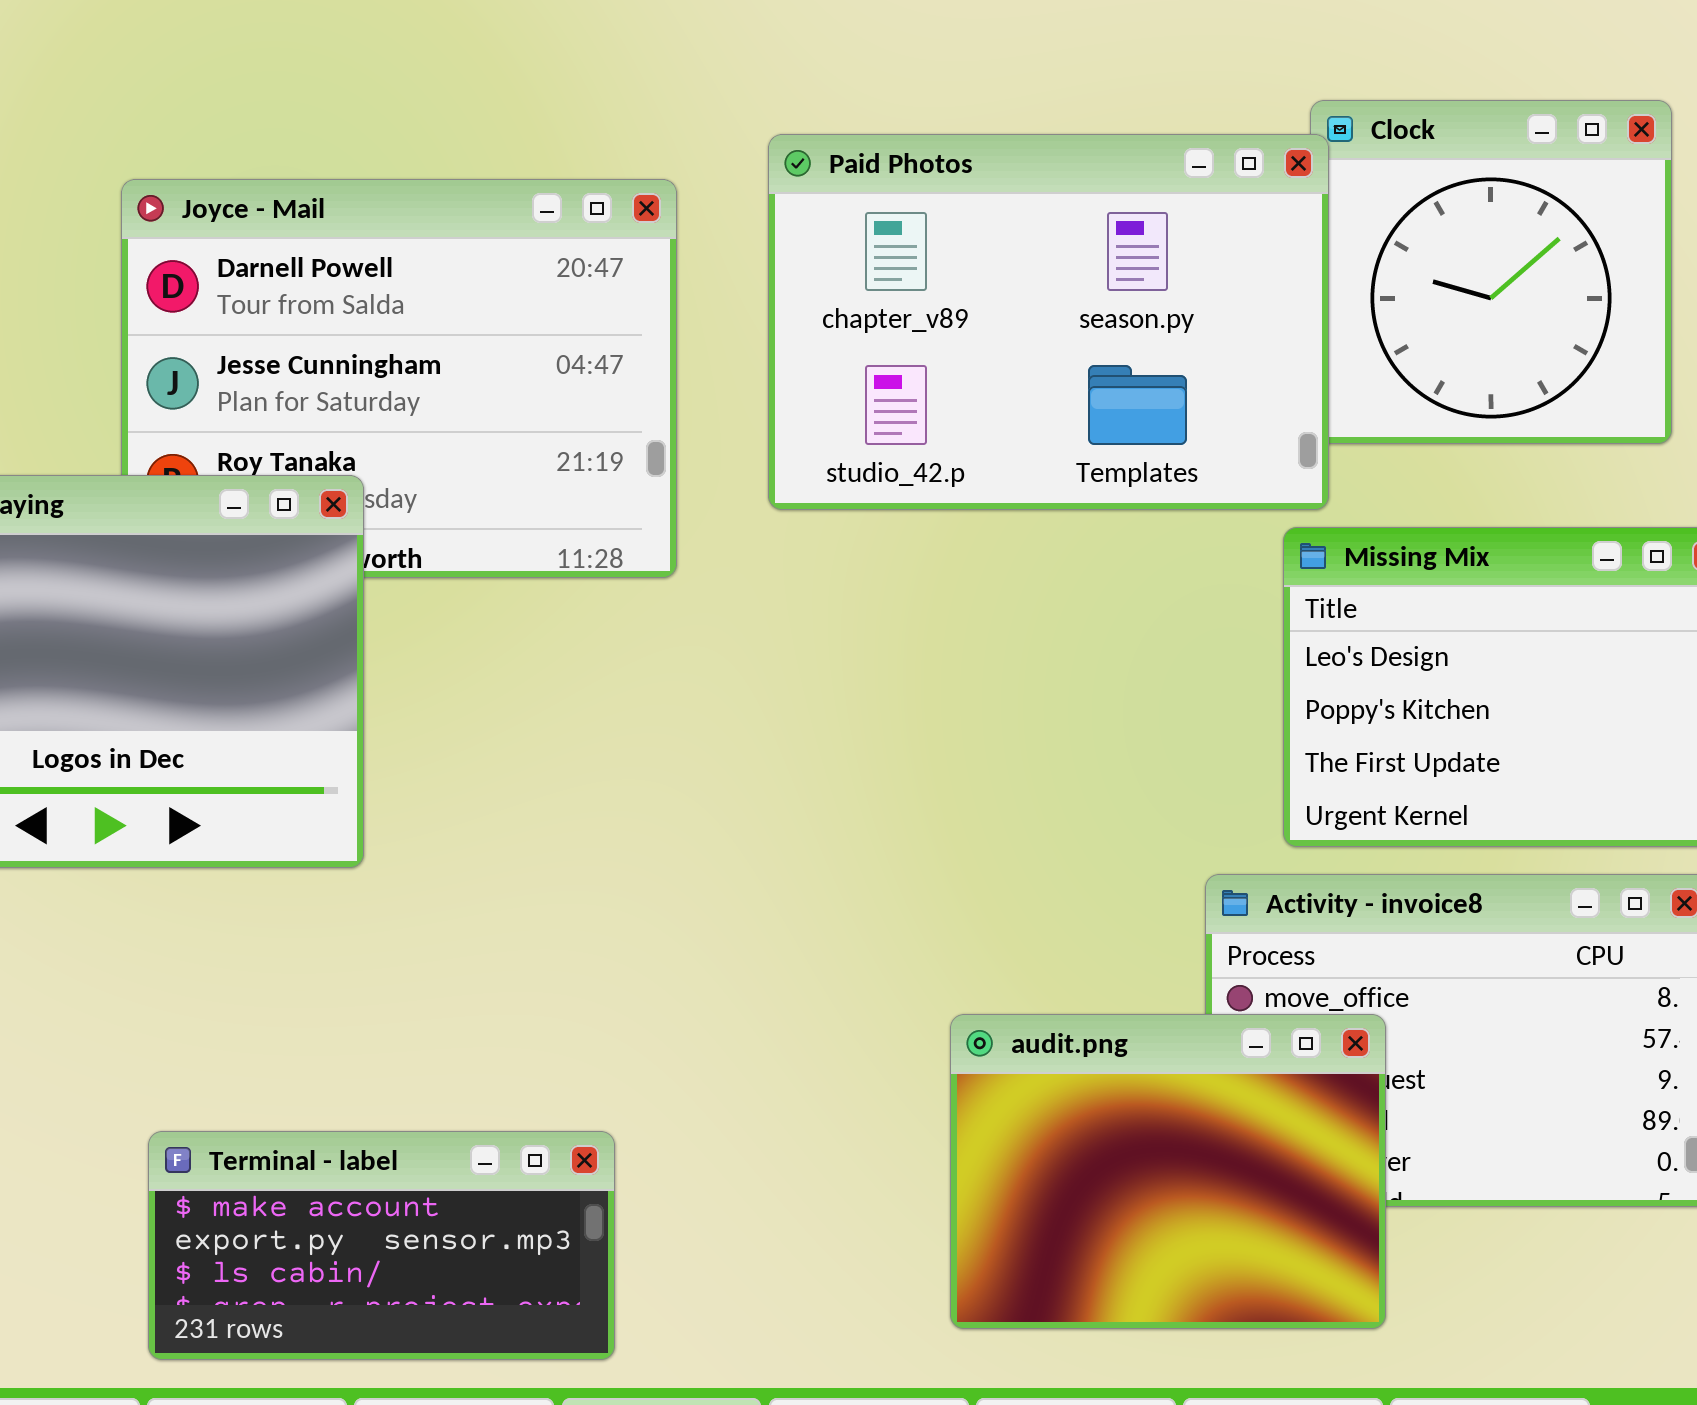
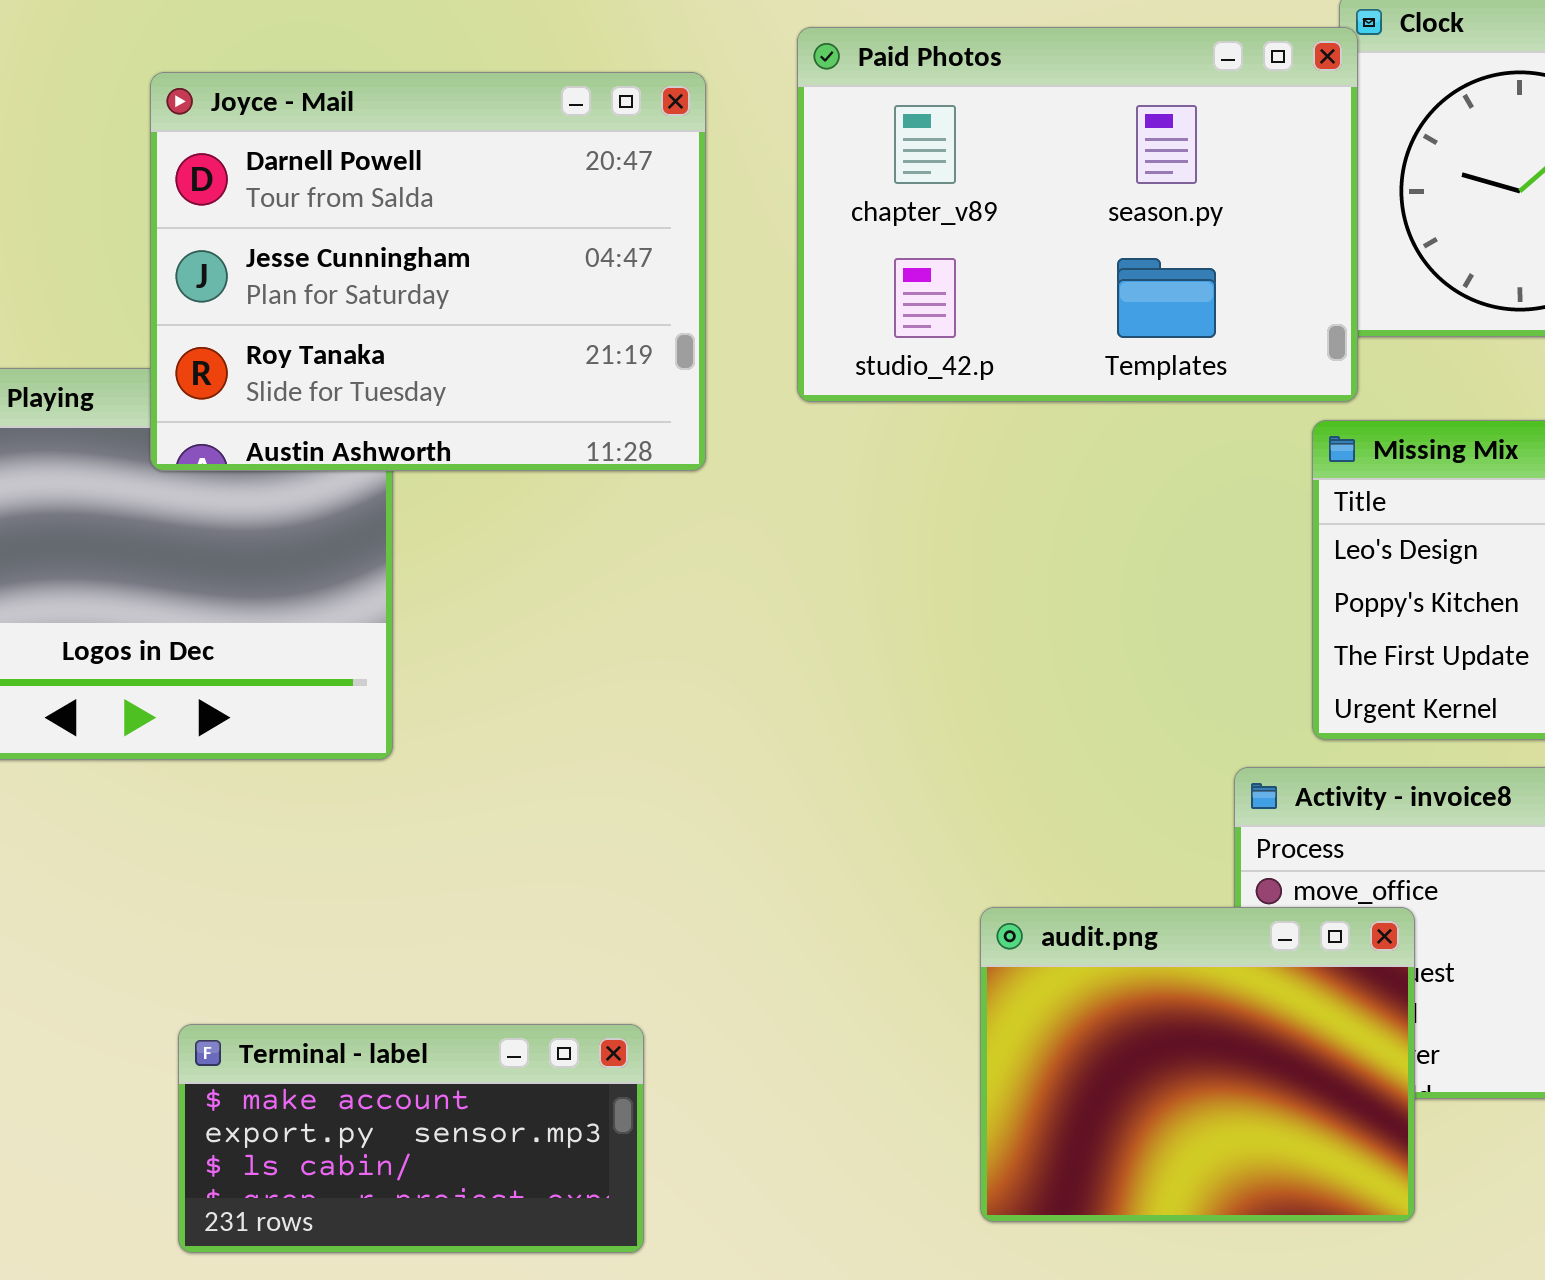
Joyce - Mail: [121,179,677,578] -> [150,72,706,471], raised

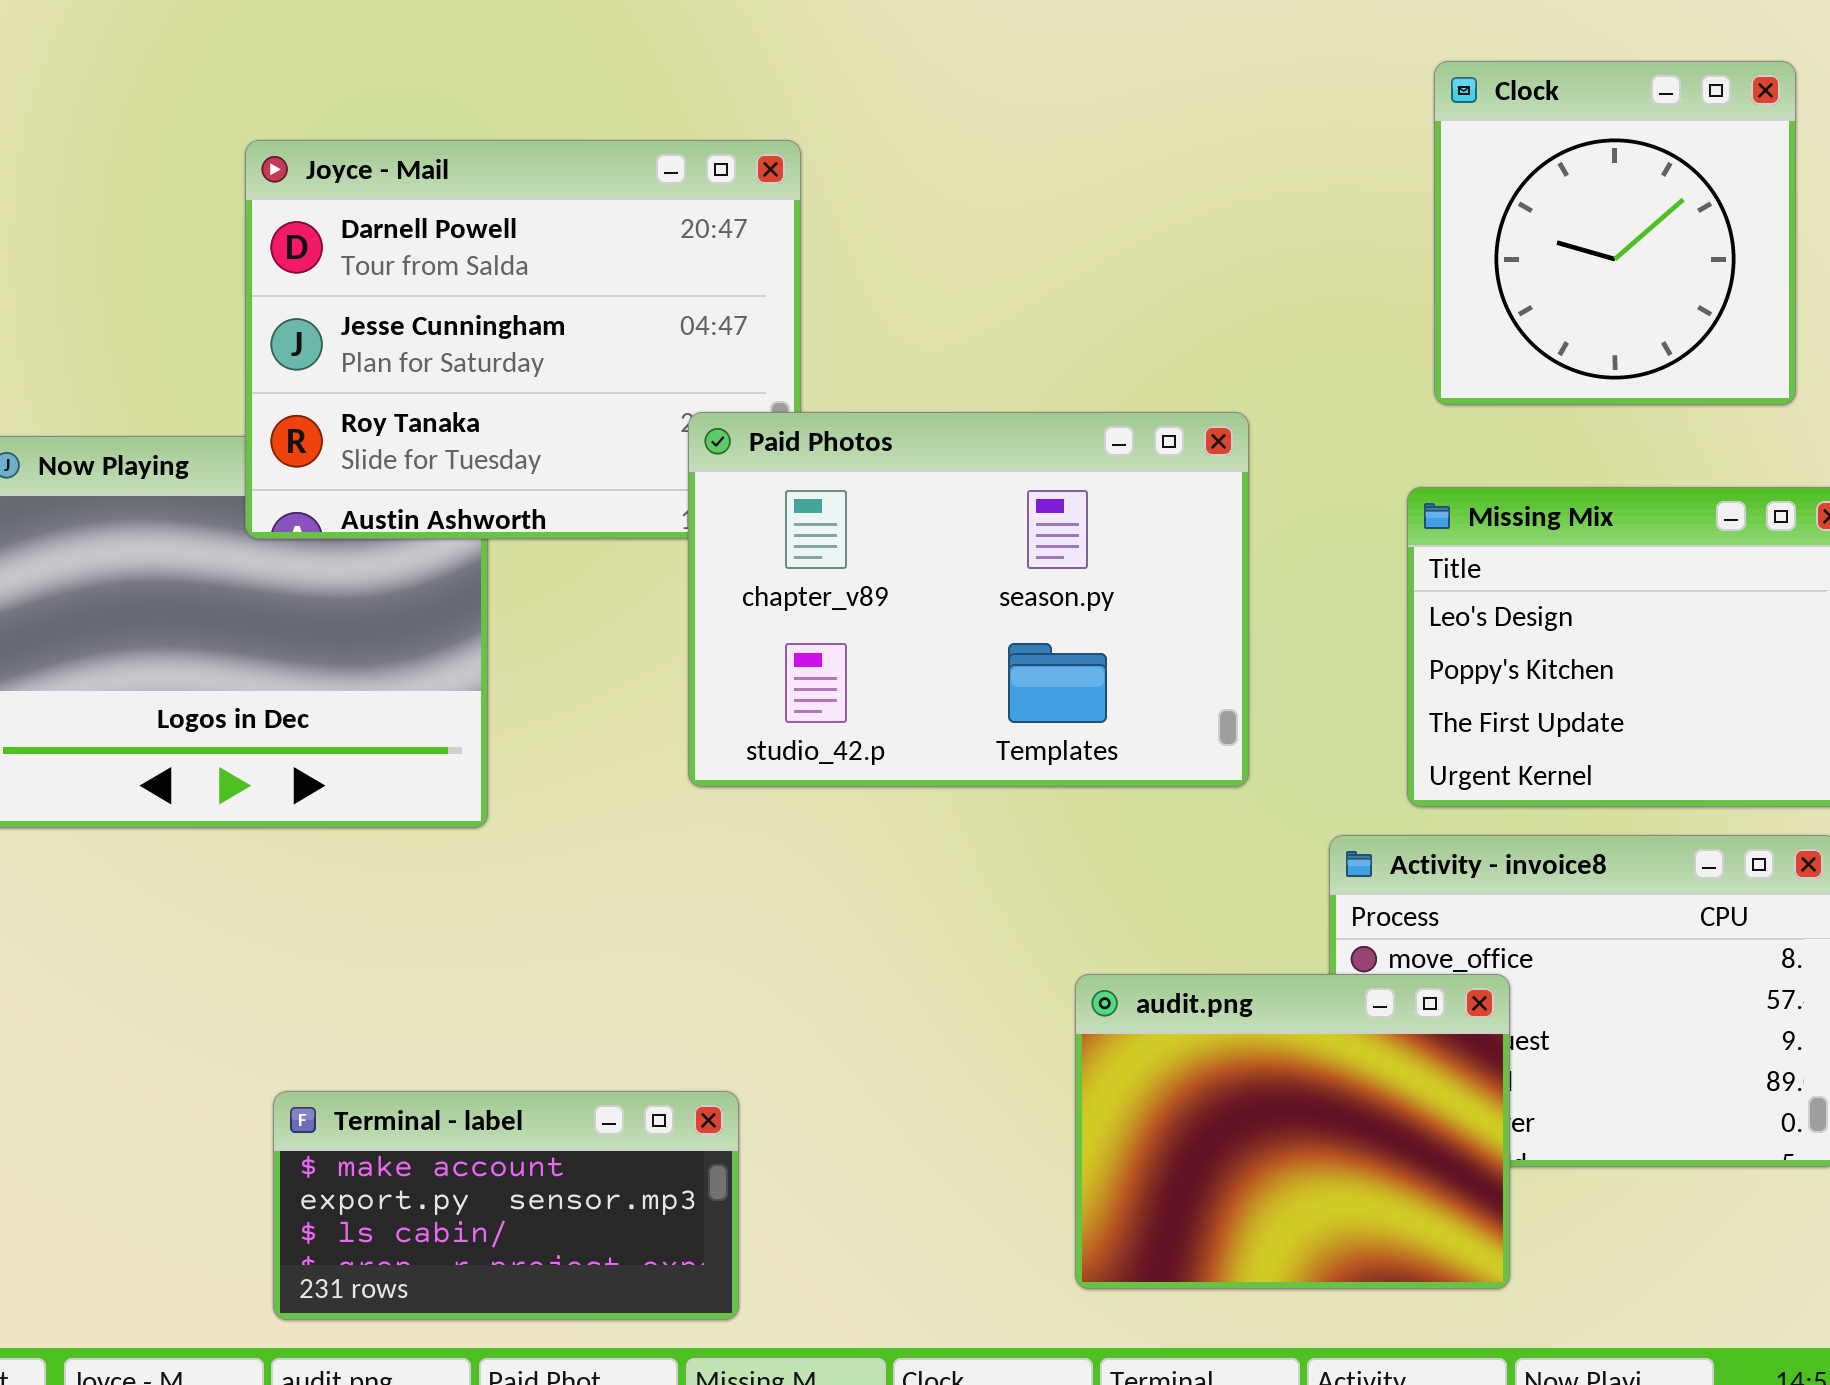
Paid Photos: [797,27,1358,402] -> [688,412,1249,787], moved

